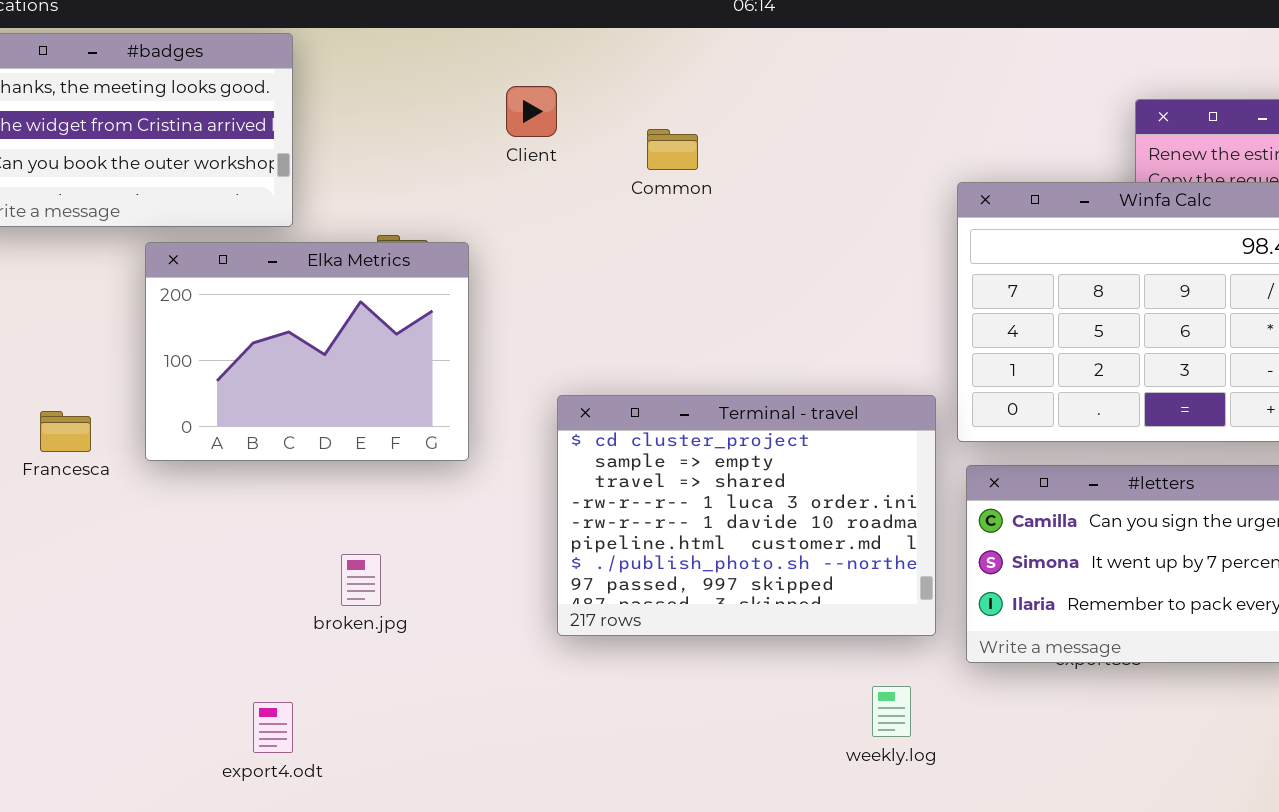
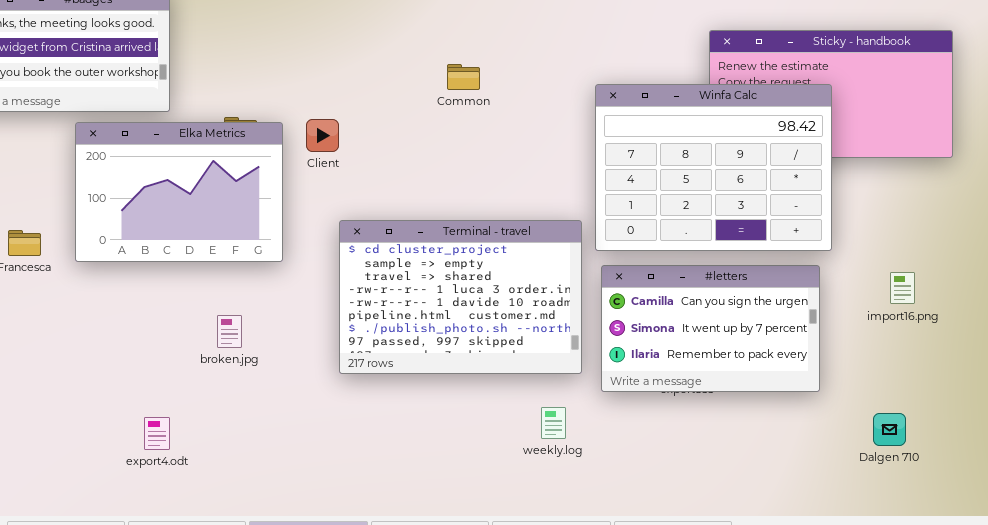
Client: [506,86,557,137] -> [306,119,339,152], moved
Common: [647,129,698,170] -> [447,64,480,90], moved
broken.jpg: [341,554,381,606] -> [217,315,242,348], moved

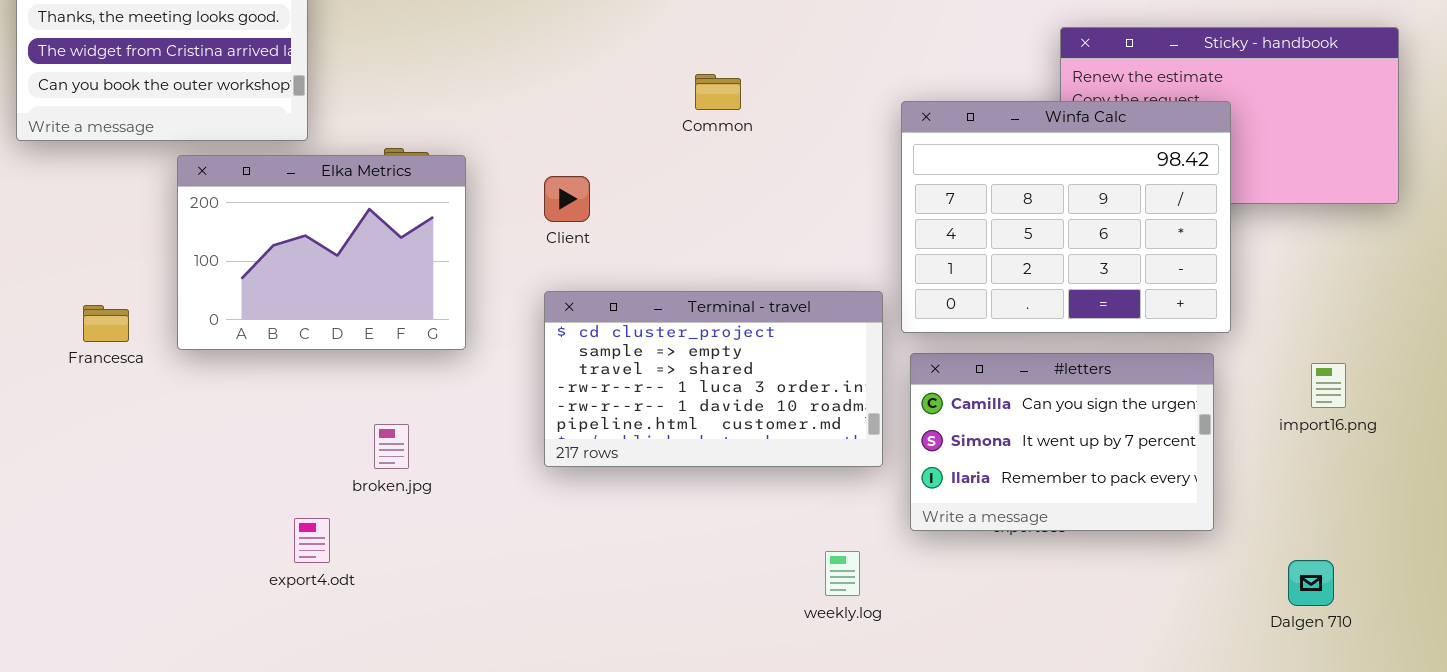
Client: [306,119,339,152] -> [544,176,590,222], moved
Terminal - travel: [339,220,582,374] -> [544,291,883,467], resized
export4.odt: [144,417,170,450] -> [294,518,330,563], moved

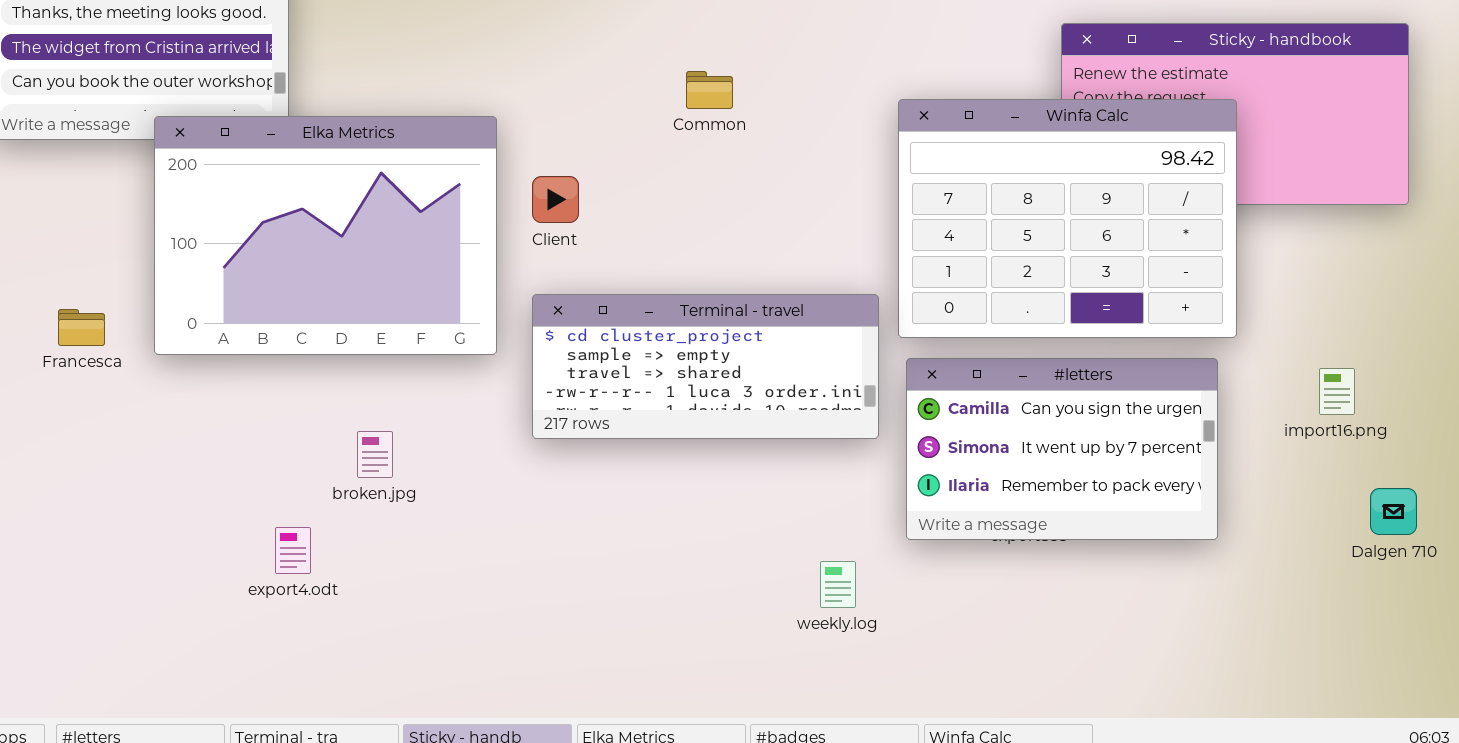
Elka Metrics: [177,155,466,350] -> [154,116,497,355], resized
Terminal - travel: [544,291,883,467] -> [532,294,879,439], resized
Dalgen 710: [1288,560,1334,606] -> [1370,488,1417,535], moved

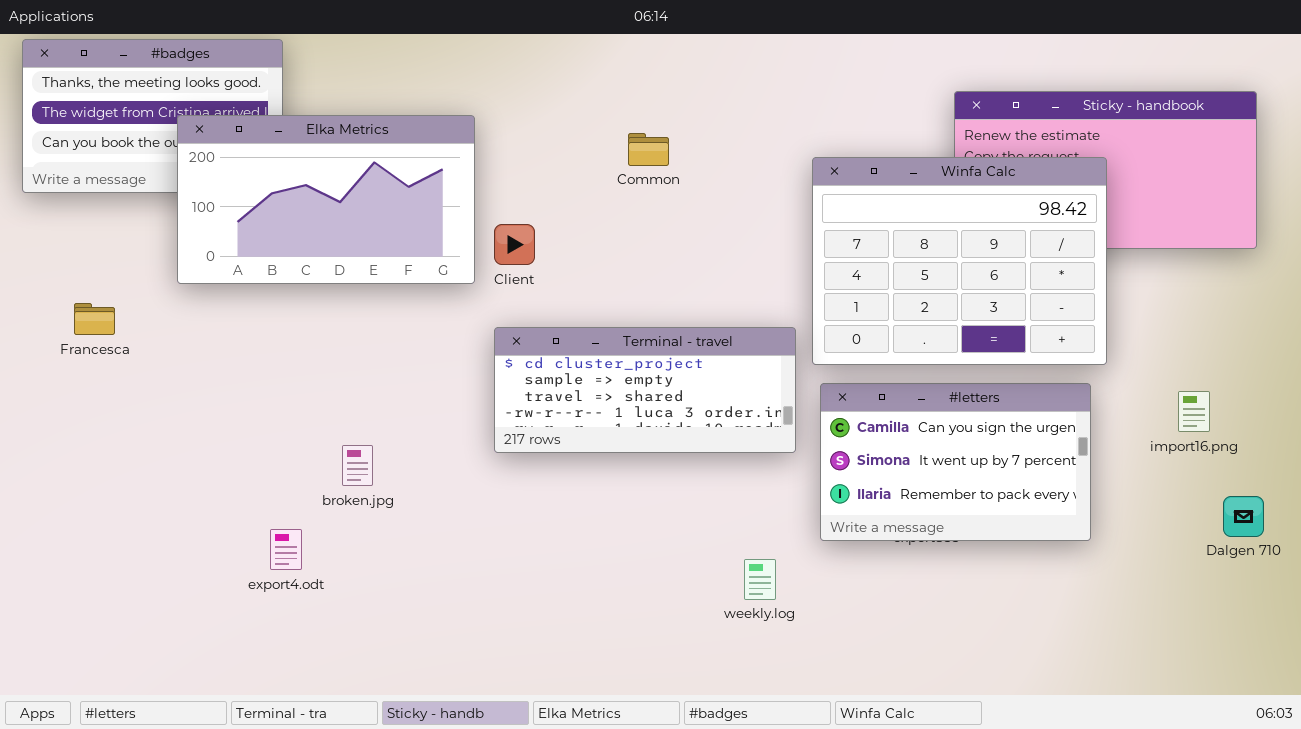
Elka Metrics: [154,116,497,355] -> [177,115,475,284], moved, resized
Francesca: [58,309,105,346] -> [74,303,115,335], moved

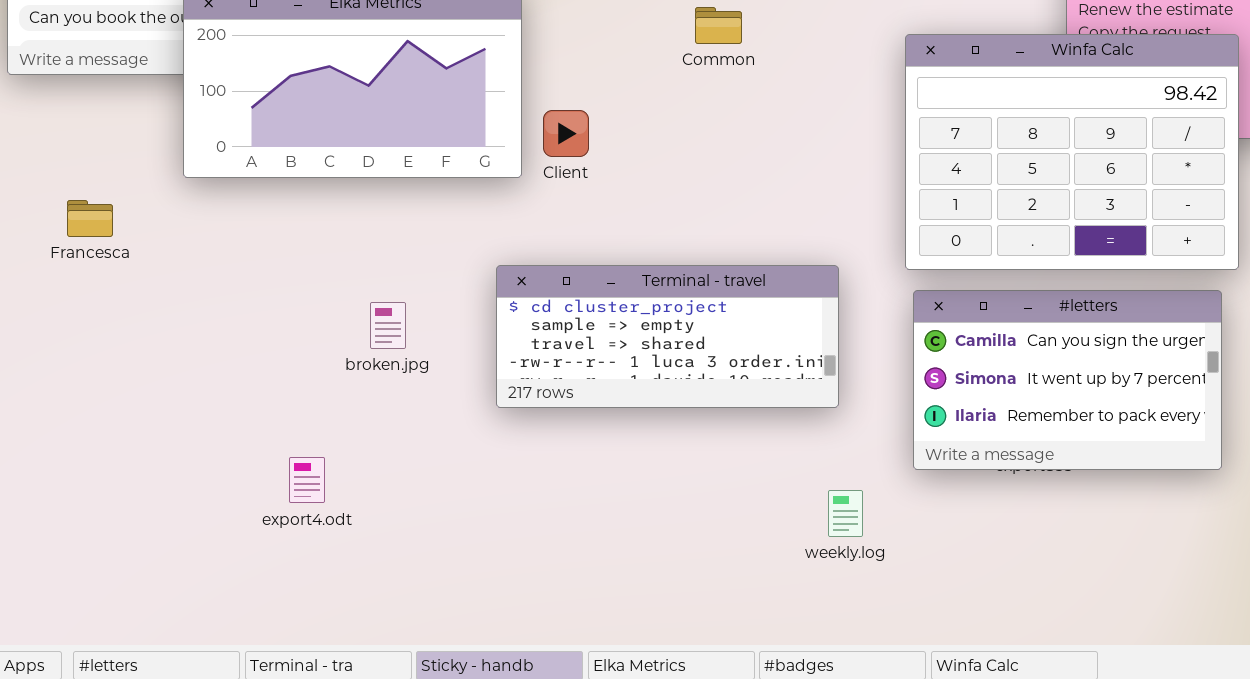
Terminal - travel: [494,327,796,453] -> [496,265,839,408], moved
broken.jpg: [342,445,373,486] -> [370,302,406,349], moved

